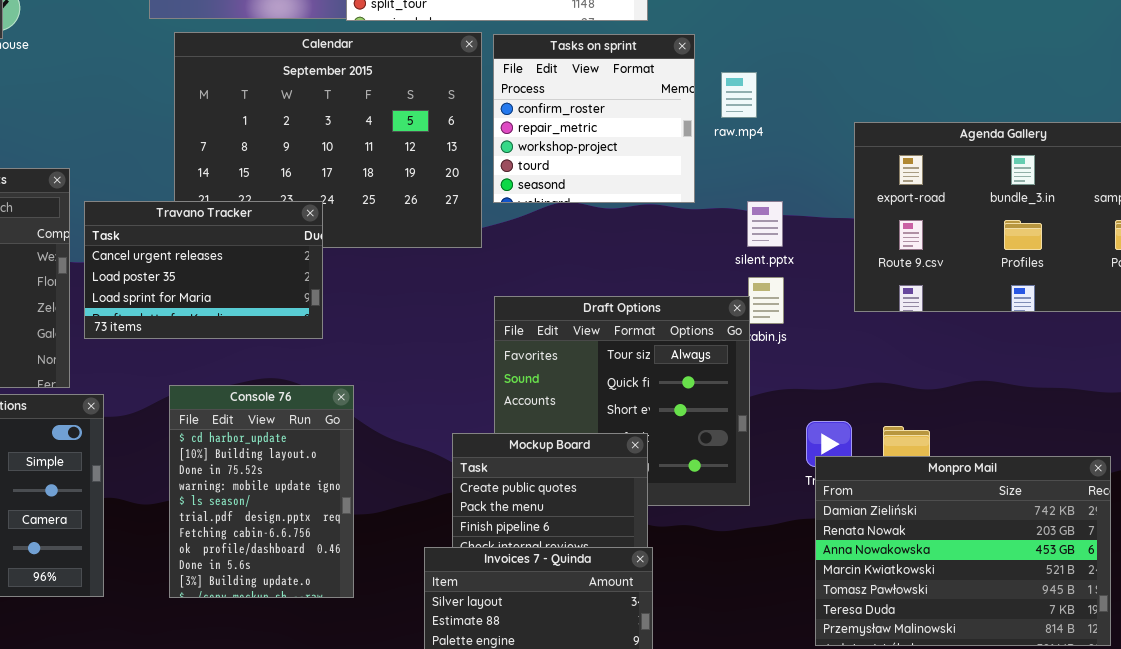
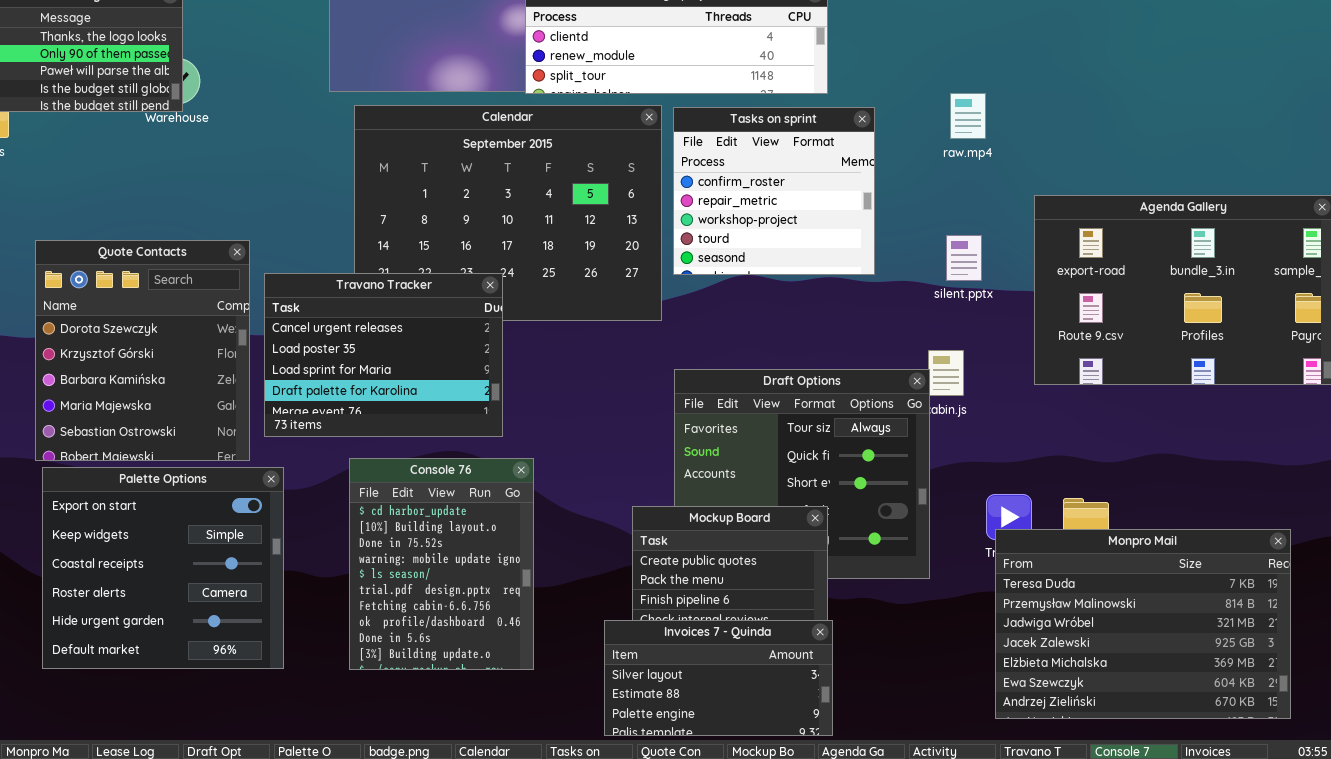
raw.mp4: [721,72,757,118] -> [950,93,986,139], moved
Travano Tracker: [84,201,323,339] -> [264,273,503,437], resized
silent.pptx: [747,201,783,247] -> [946,235,982,281], moved
Monpro Mail: [815,456,1111,646] -> [995,529,1291,719], scrolled down 5 rows

